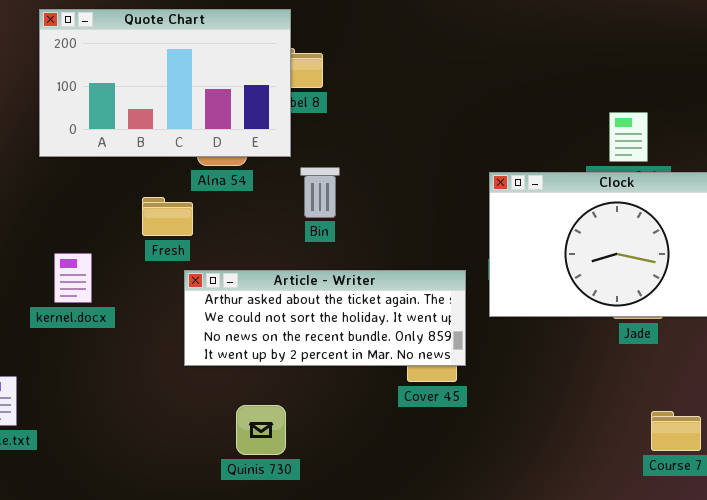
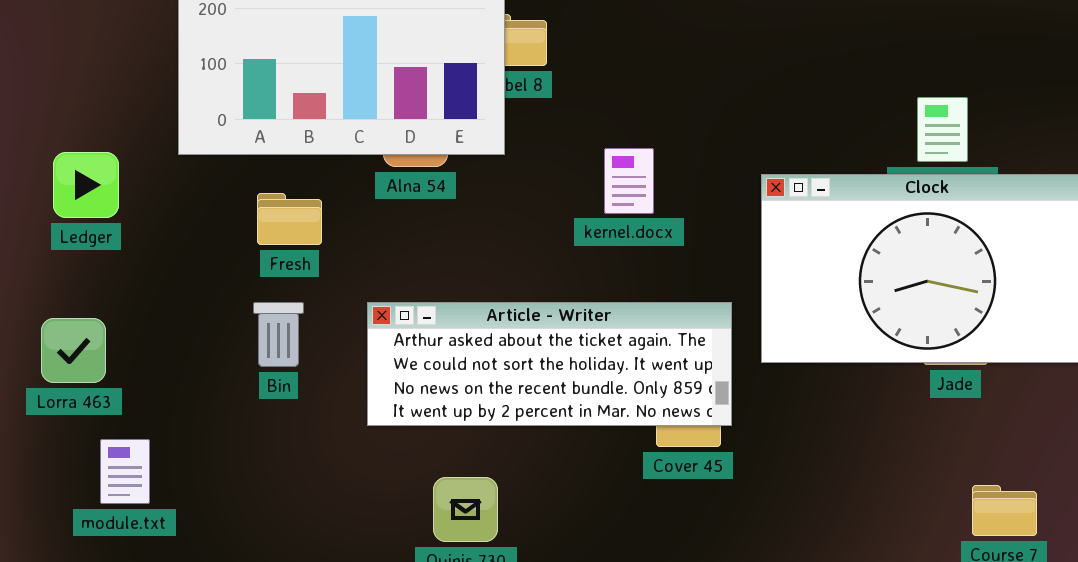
Bin: [300,167,340,218] -> [253,302,304,367], moved
Fresh: [142,197,193,236] -> [257,193,322,245], moved
kernel.docx: [54,253,92,303] -> [604,148,654,214], moved

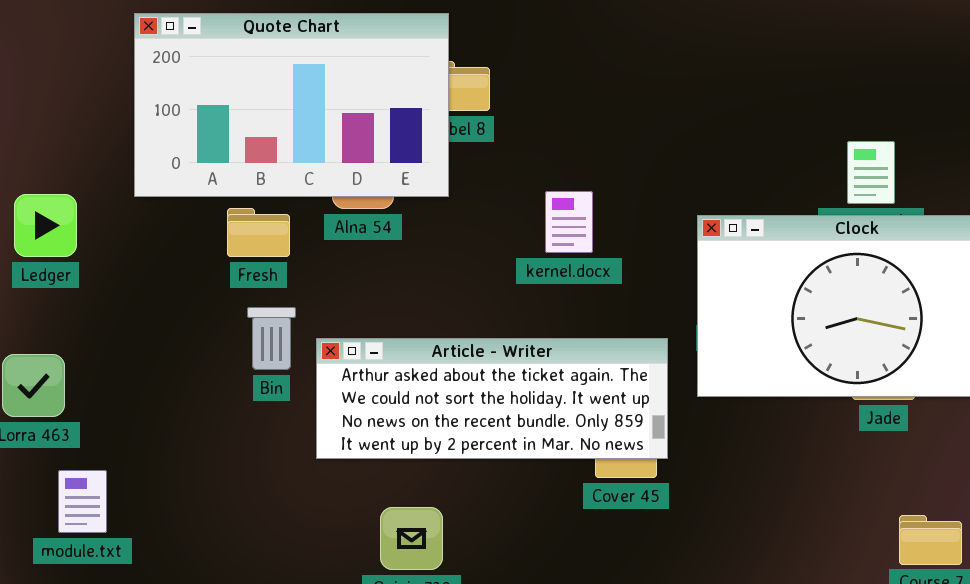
Fresh: [257,193,322,245] -> [227,208,290,257], moved
Bin: [253,302,304,367] -> [247,307,296,370], moved

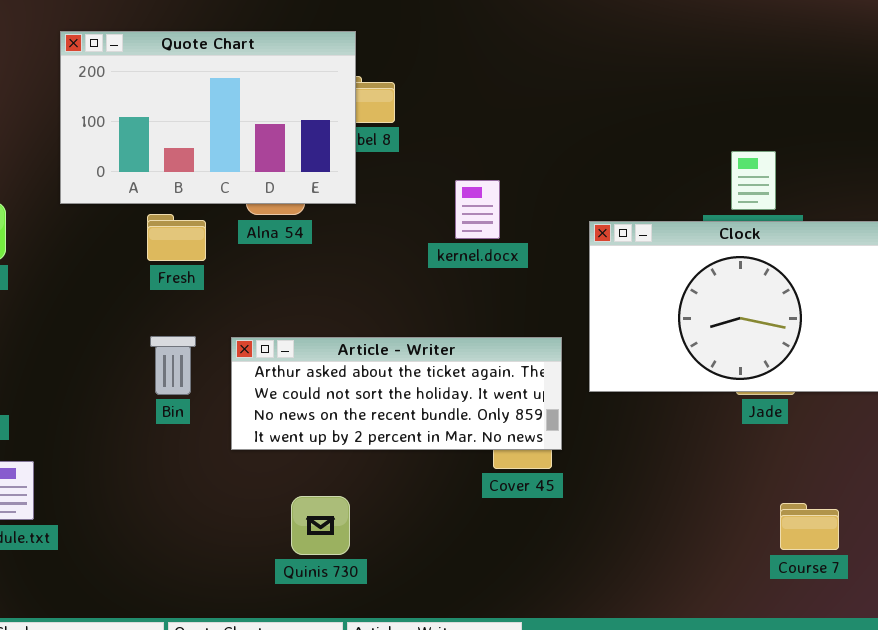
kernel.docx: [545,191,593,253] -> [455,180,500,239], moved
Bin: [247,307,296,370] -> [150,336,196,395], moved

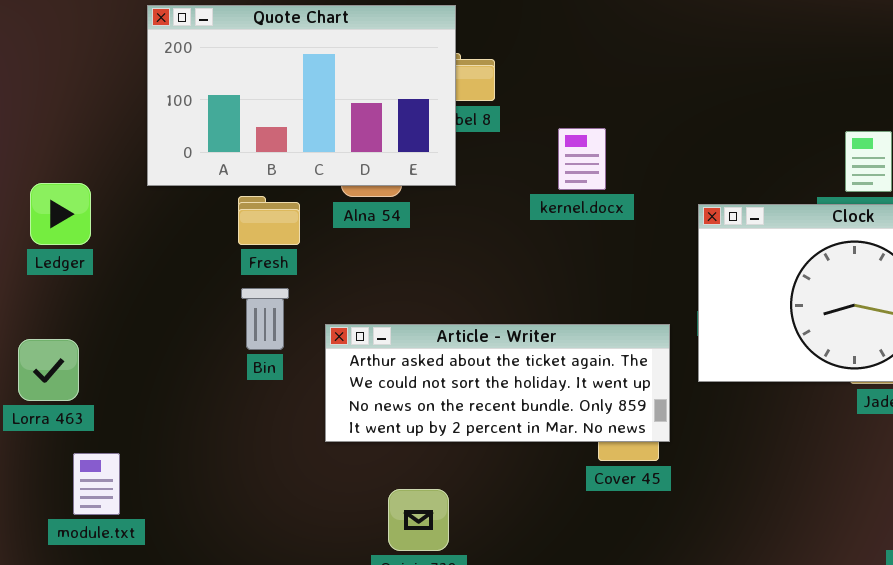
kernel.docx: [455,180,500,239] -> [558,128,606,190], moved
Bin: [150,336,196,395] -> [241,288,289,350], moved

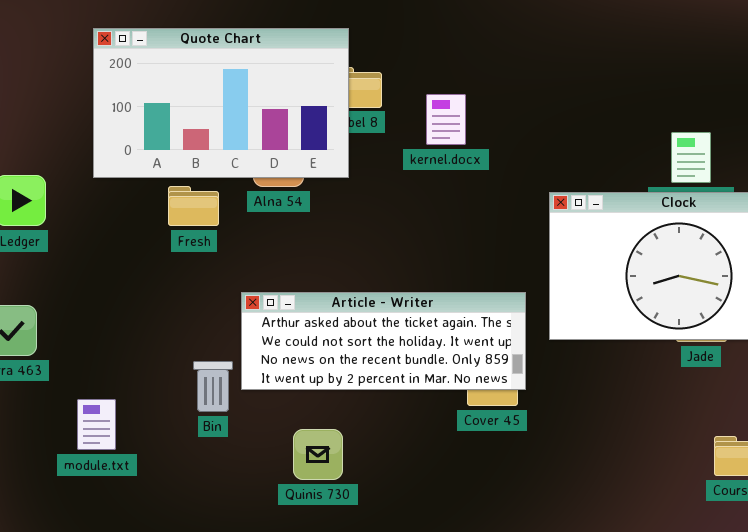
kernel.docx: [558,128,606,190] -> [426,94,466,145], moved
Bin: [241,288,289,350] -> [193,361,233,412], moved
module.txt: [73,453,120,515] -> [77,399,116,450], moved

